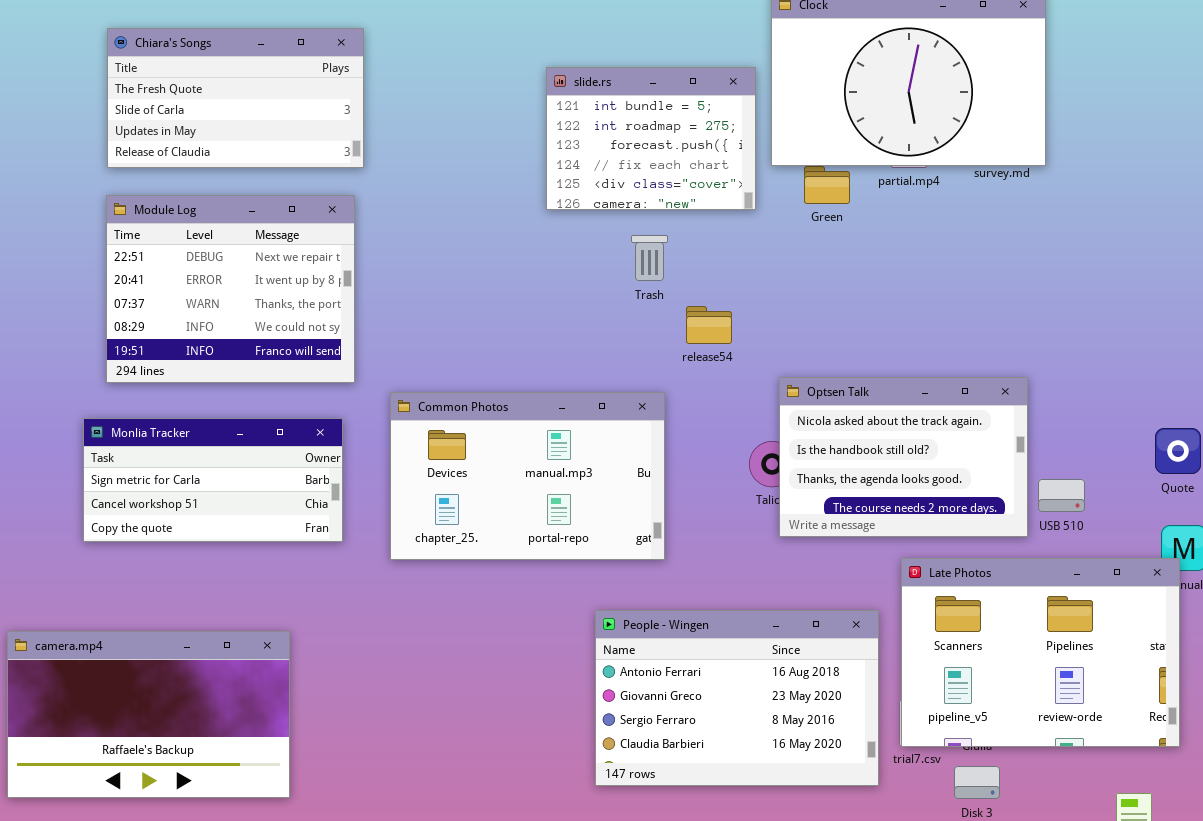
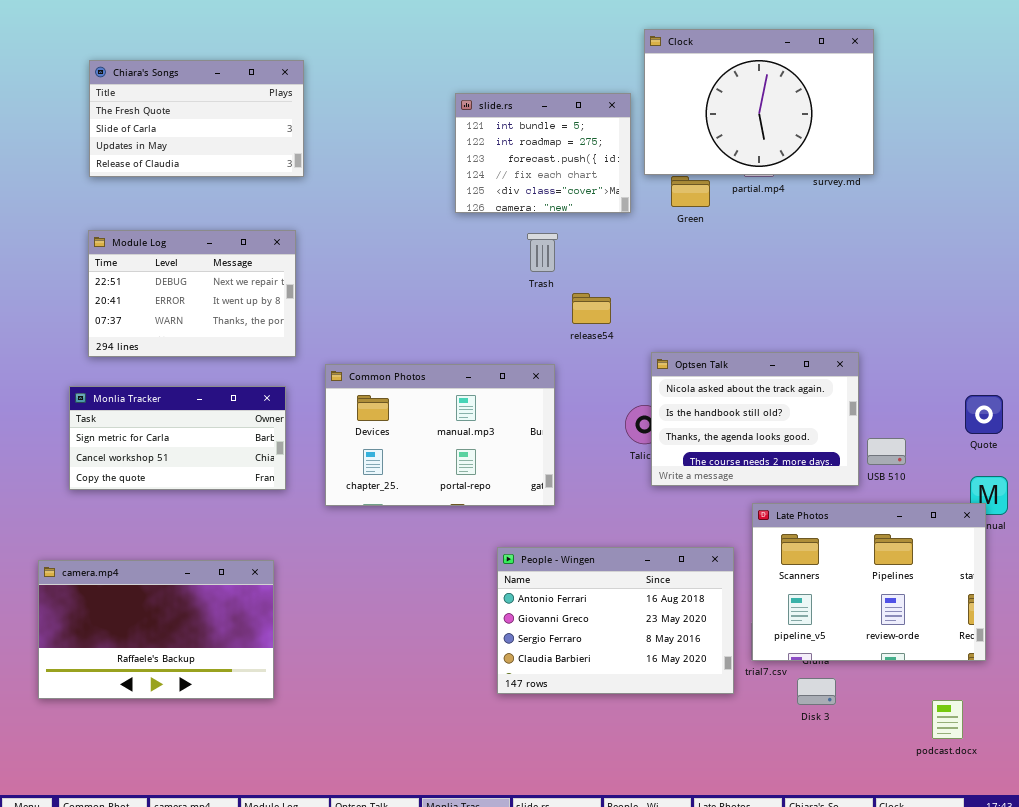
Module Log: [106,195,355,383] -> [88,230,296,357], resized
camera.mp4: [7,631,290,798] -> [38,560,274,699], moved

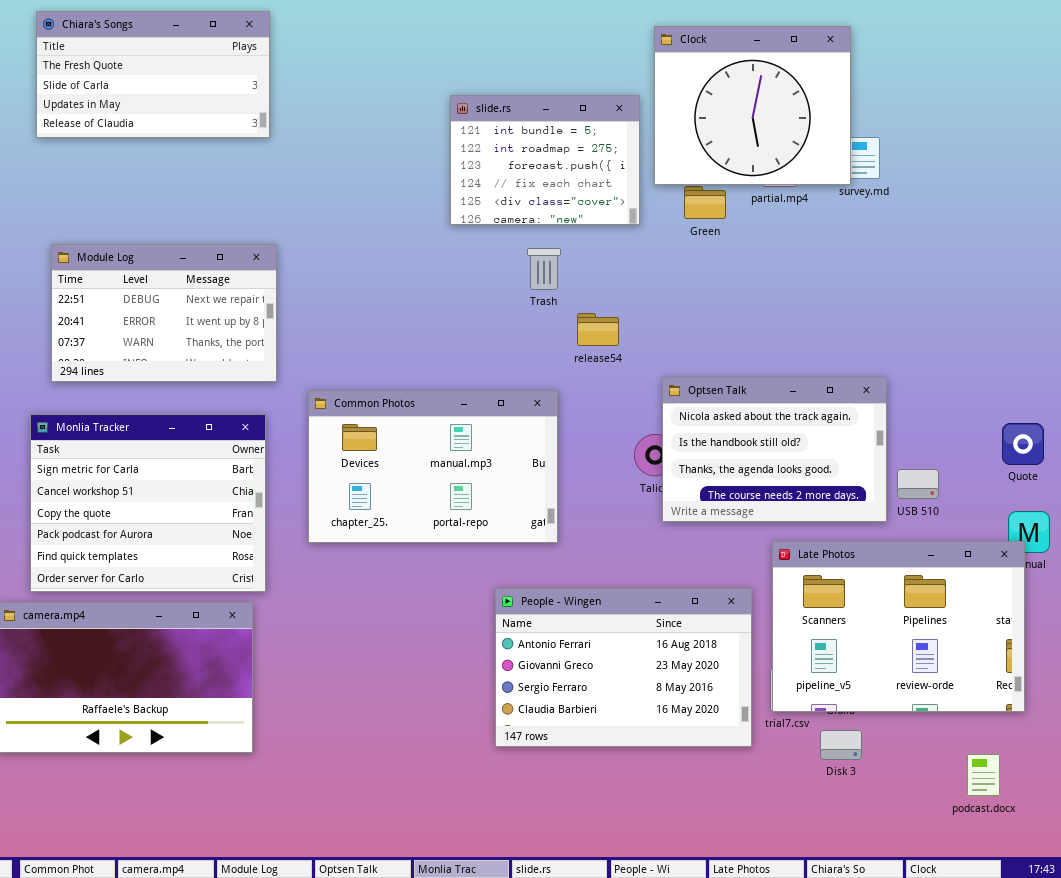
Clock: [644,29,874,175] -> [654,26,851,185], resized
Chiara's Songs: [89,60,304,177] -> [36,11,270,138], moved
Monlia Tracker: [69,386,286,490] -> [30,414,266,592], resized

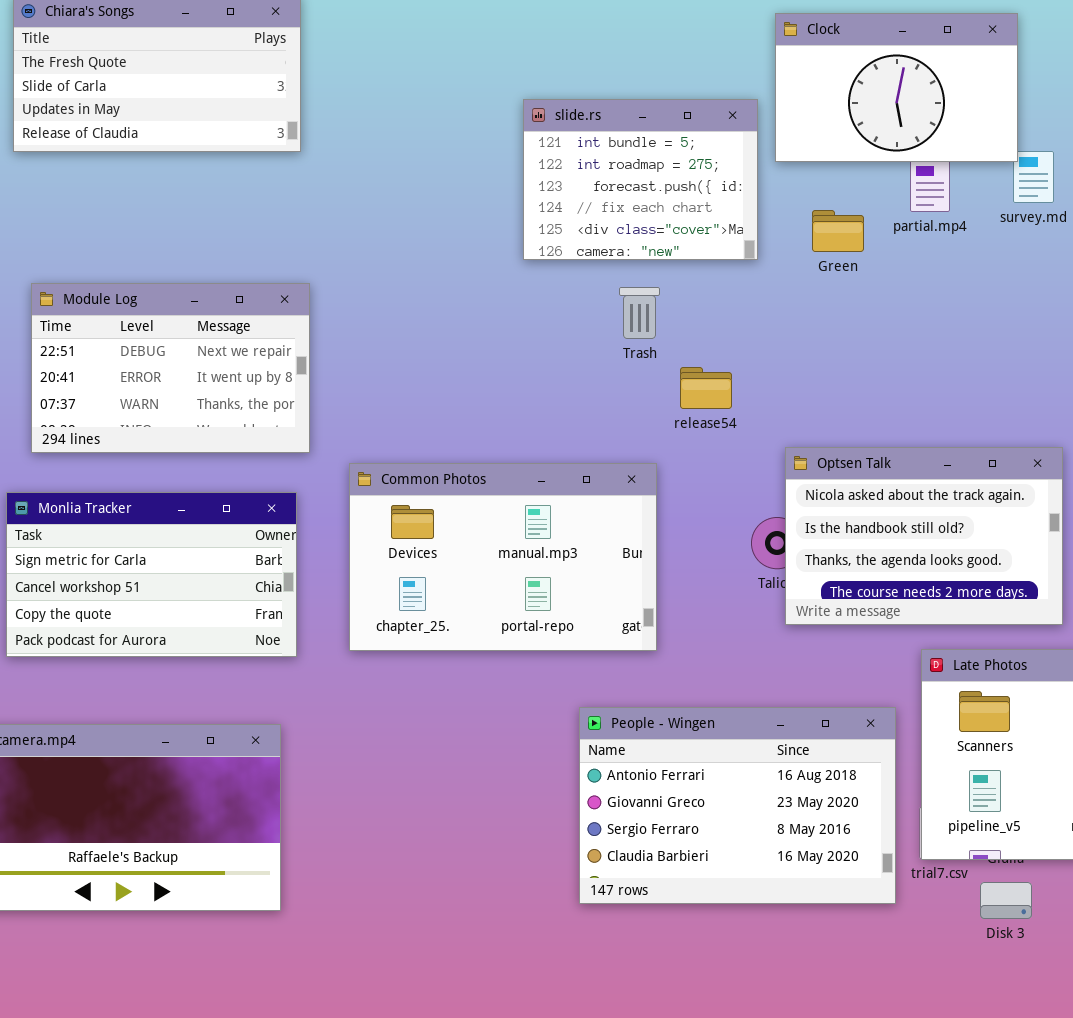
Clock: [654,26,851,185] -> [775,13,1018,162], resized
Monlia Tracker: [30,414,266,592] -> [6,492,297,657], resized

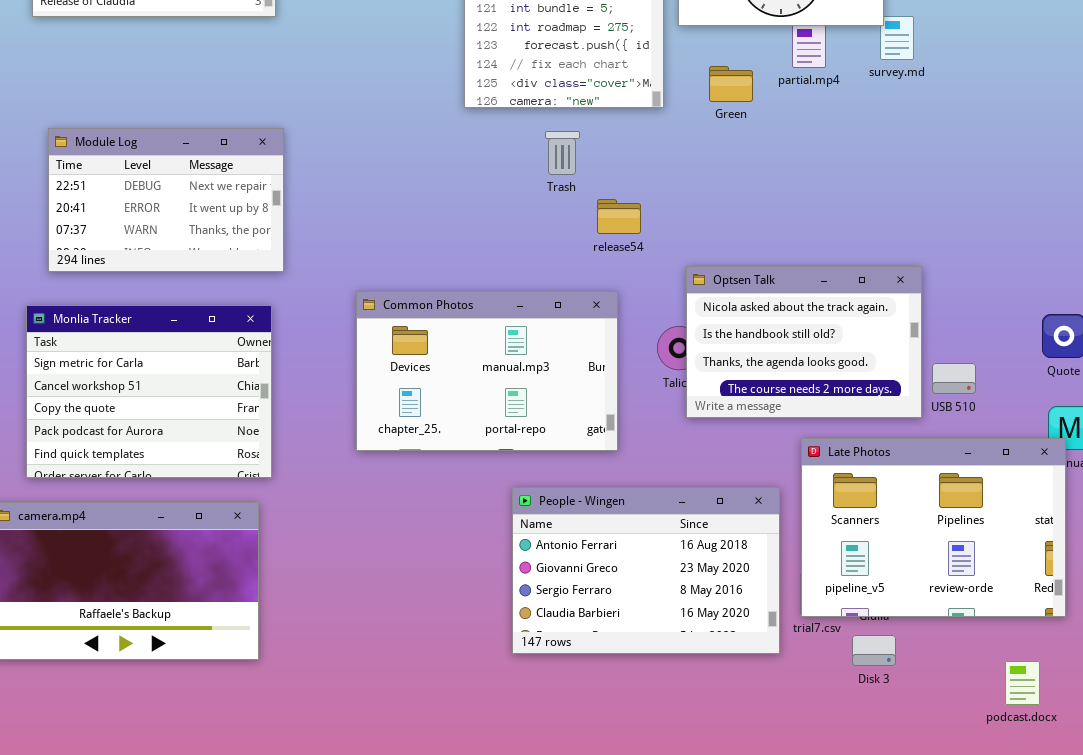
Common Photos: [349,463,657,651] -> [356,291,618,451], moved
Monlia Tracker: [6,492,297,657] -> [26,305,272,478], resized

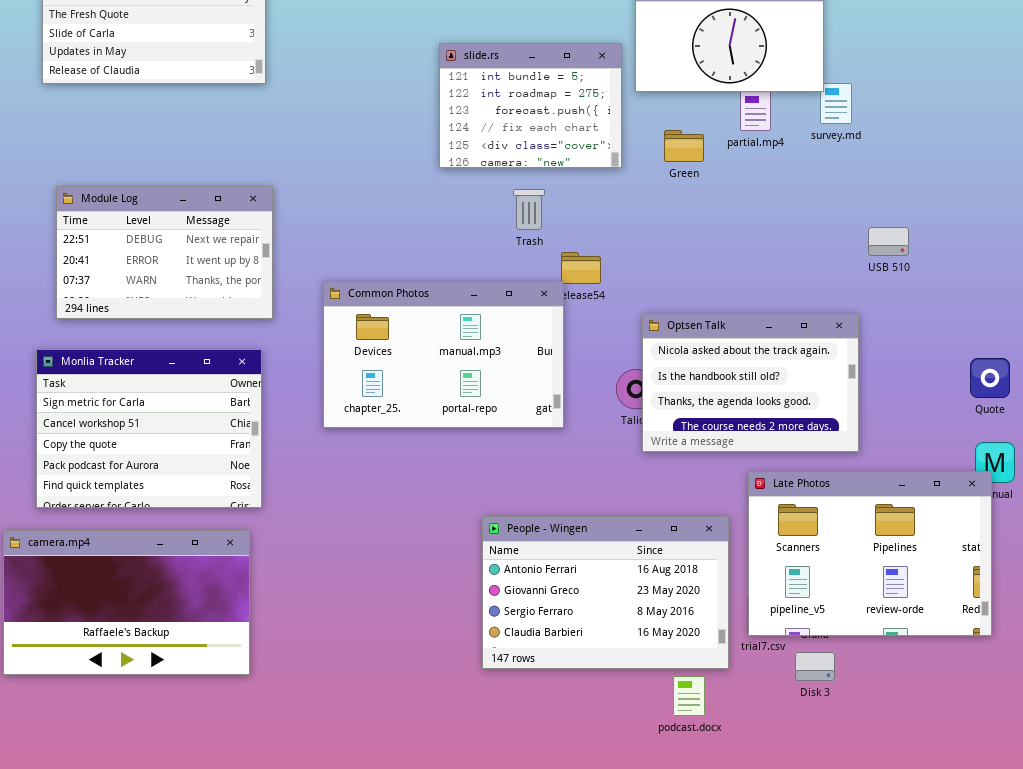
Common Photos: [356,291,618,451] -> [323,281,564,428], moved
USB 510: [932,363,976,394] -> [868,227,909,256], moved
podcast.docx: [1005,661,1040,705] -> [673,676,705,716], moved

